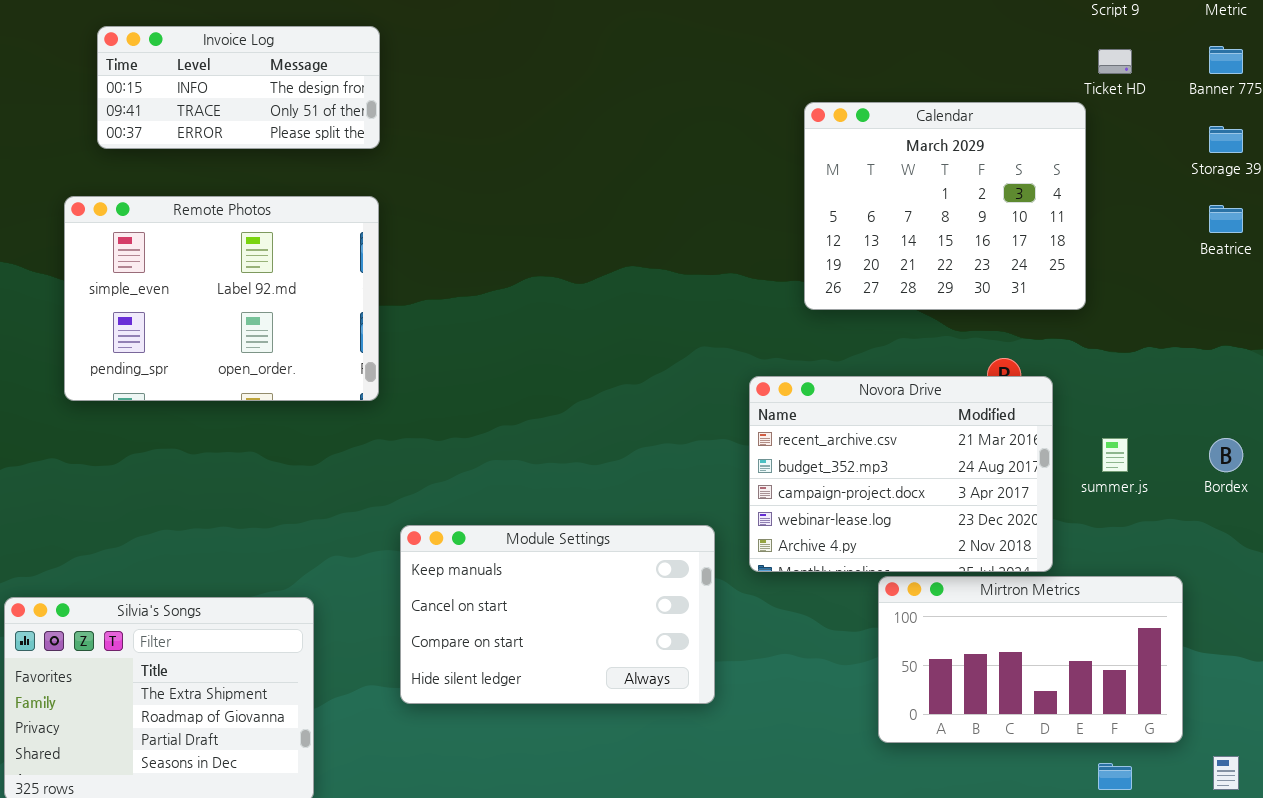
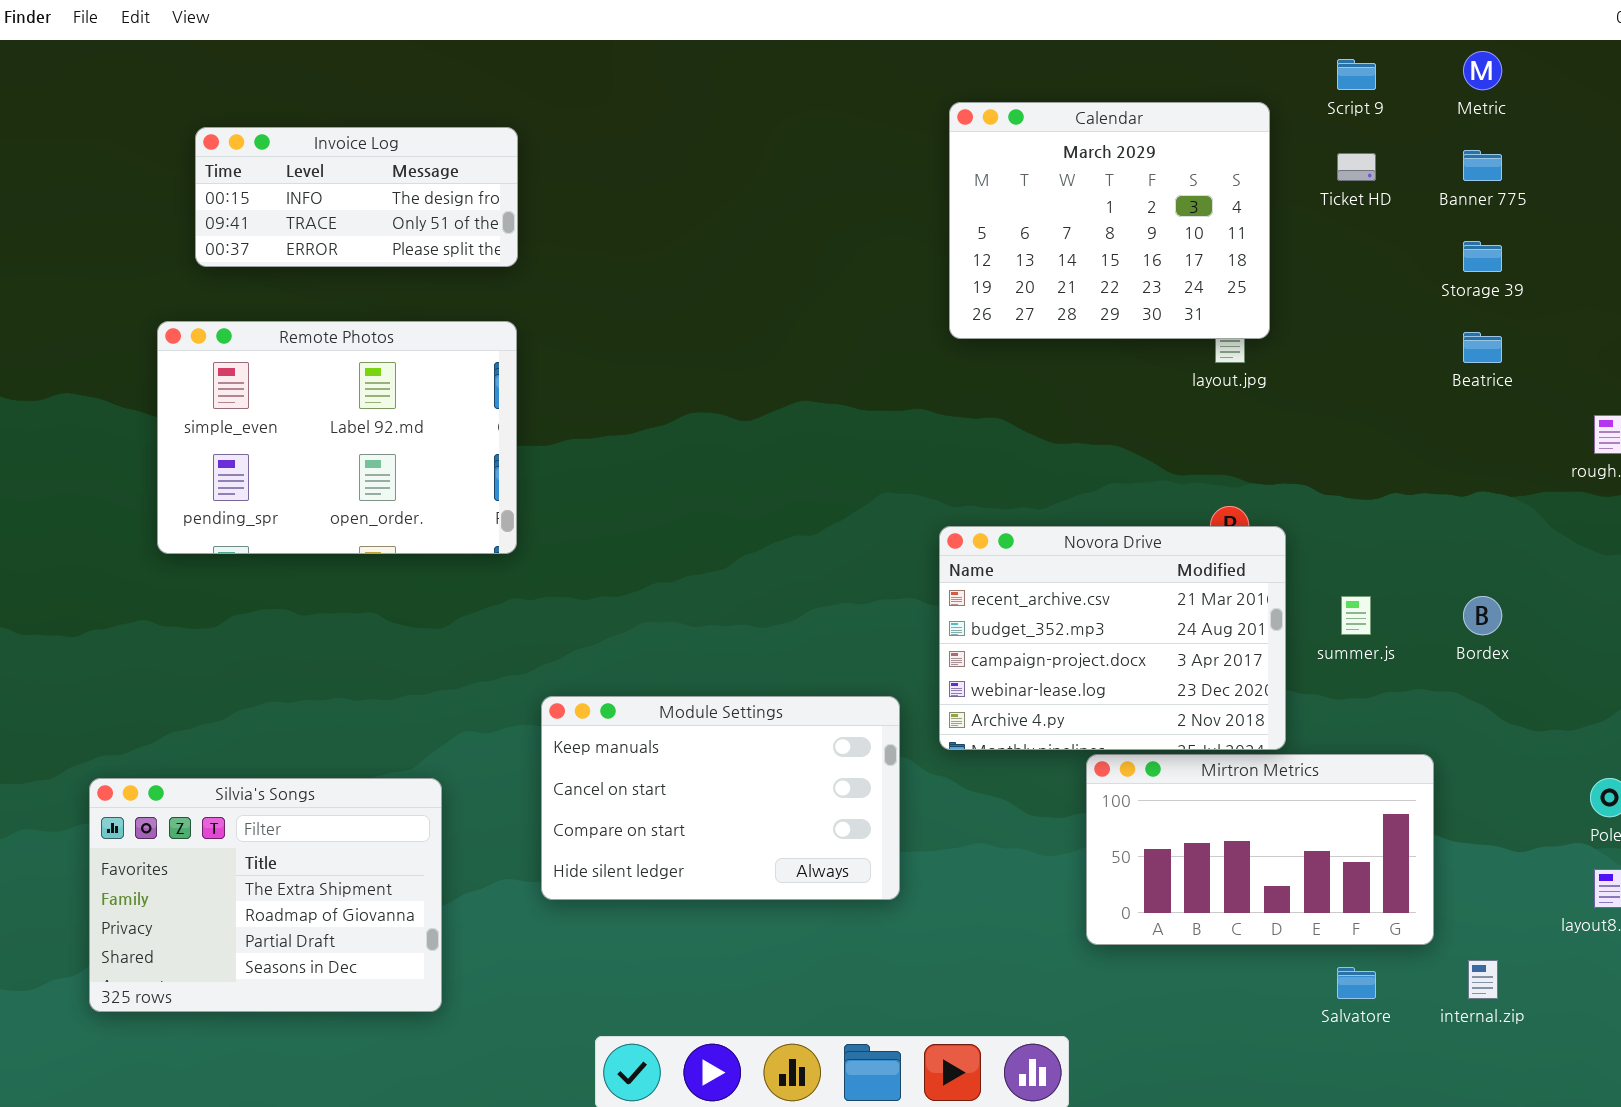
Calendar: [804,102,1086,310] -> [949,102,1270,339], moved

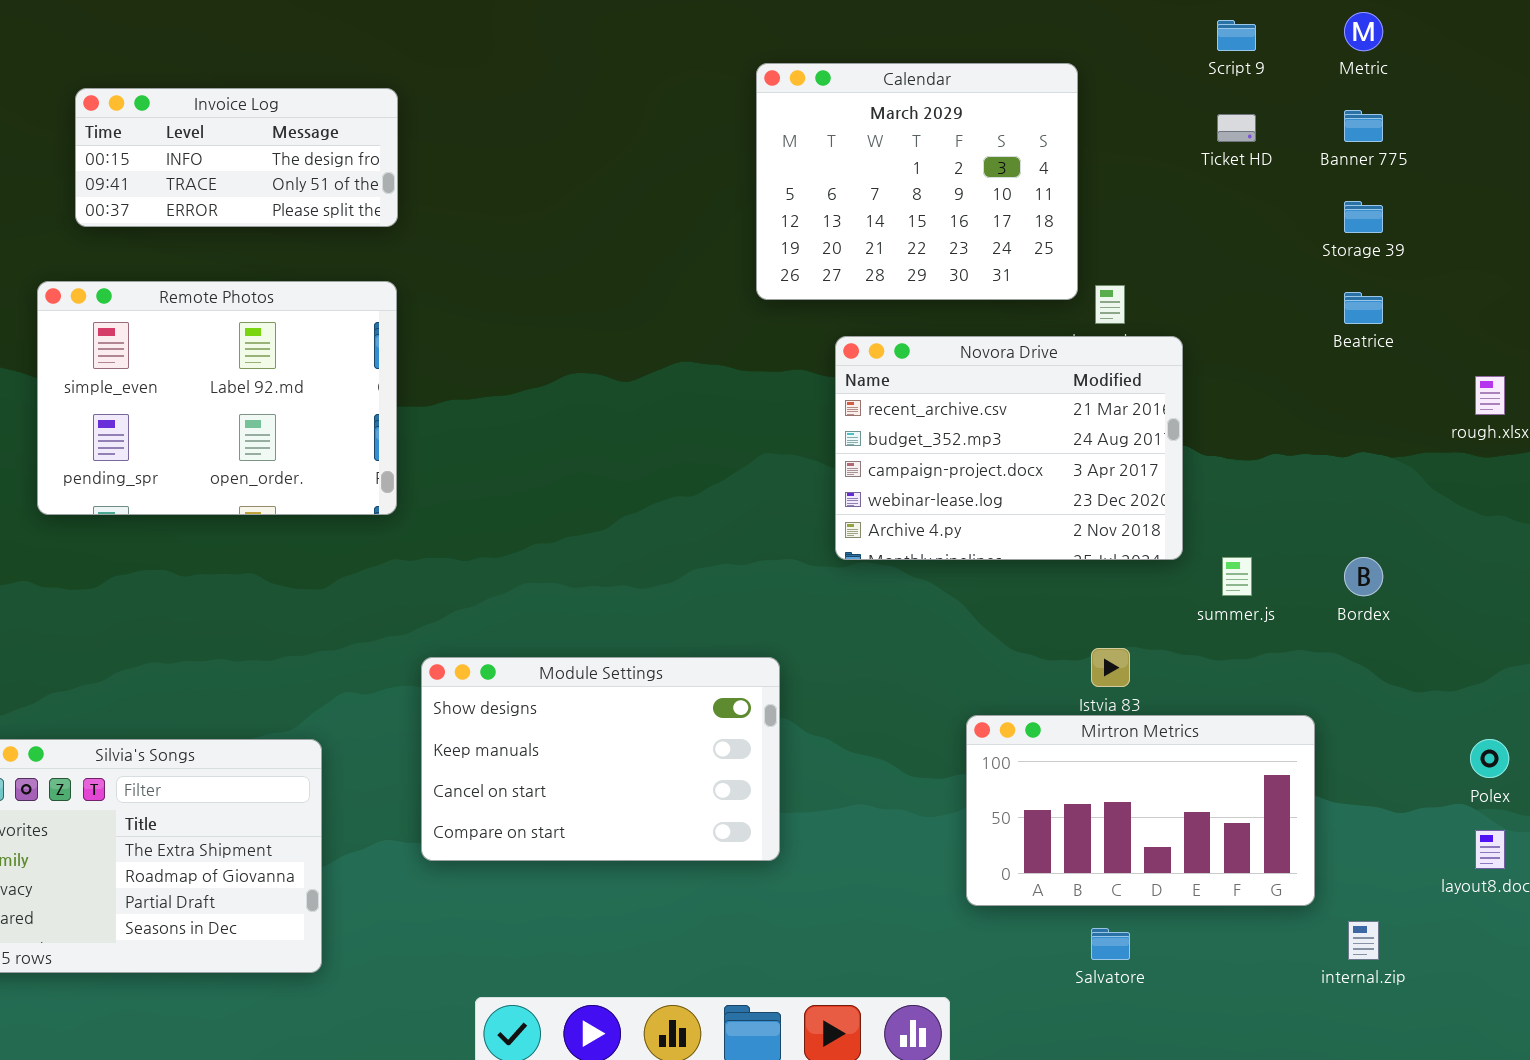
Calendar: [949,102,1270,339] -> [756,63,1078,300], moved
Novora Drive: [939,526,1286,750] -> [835,336,1183,560], moved
Module Settings: [541,696,900,900] -> [421,657,780,861], scrolled up 1 row
Salvatore: [1337,967,1376,999] -> [1091,928,1130,960], moved

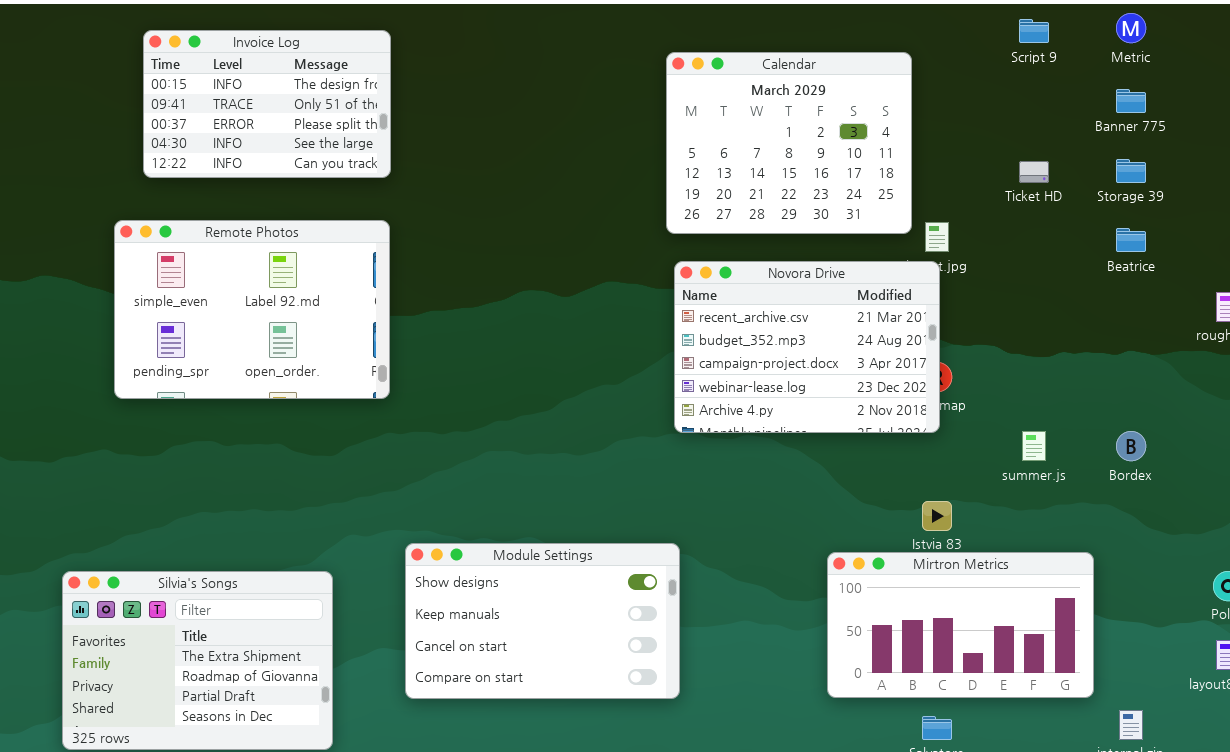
Invoice Log: [75,88,398,227] -> [143,30,391,178], resized
Ticket HD: [1217,114,1256,142] -> [1019,161,1049,183], moved
Novora Drive: [835,336,1183,560] -> [674,261,940,433], moved
Module Settings: [421,657,780,861] -> [405,543,680,699], moved

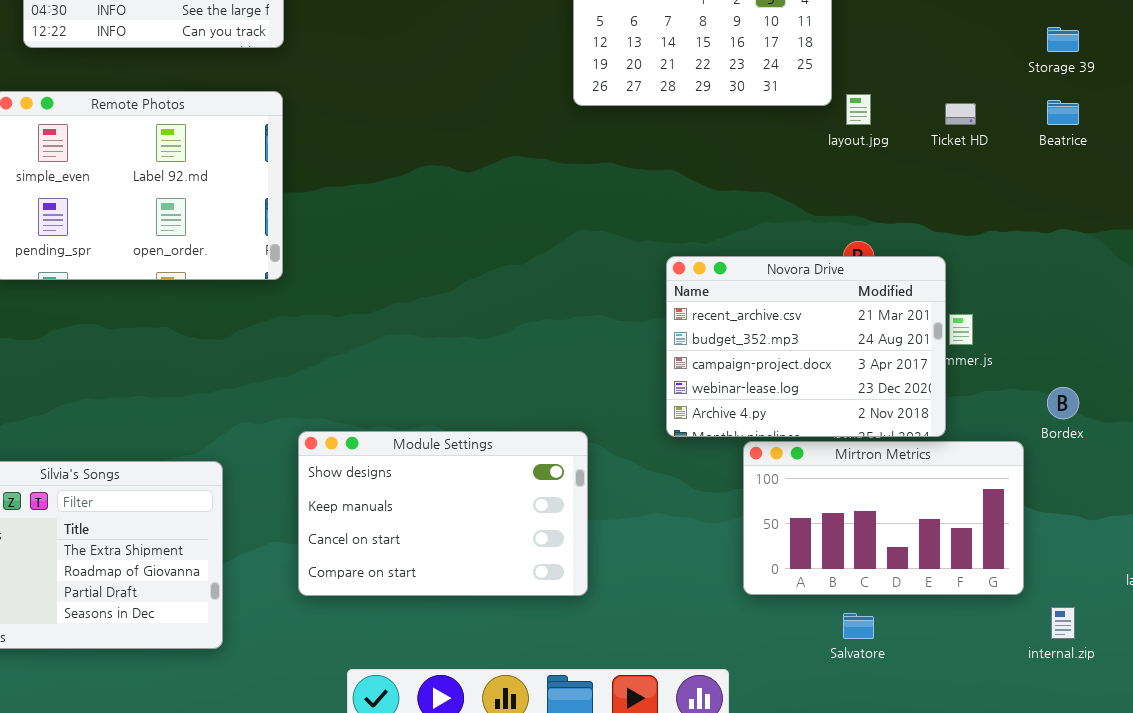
Ticket HD: [1019,161,1049,183] -> [945,103,976,125], moved
Novora Drive: [674,261,940,433] -> [666,256,946,437], moved
Bordex: [1116,431,1146,461] -> [1047,387,1079,419], moved

